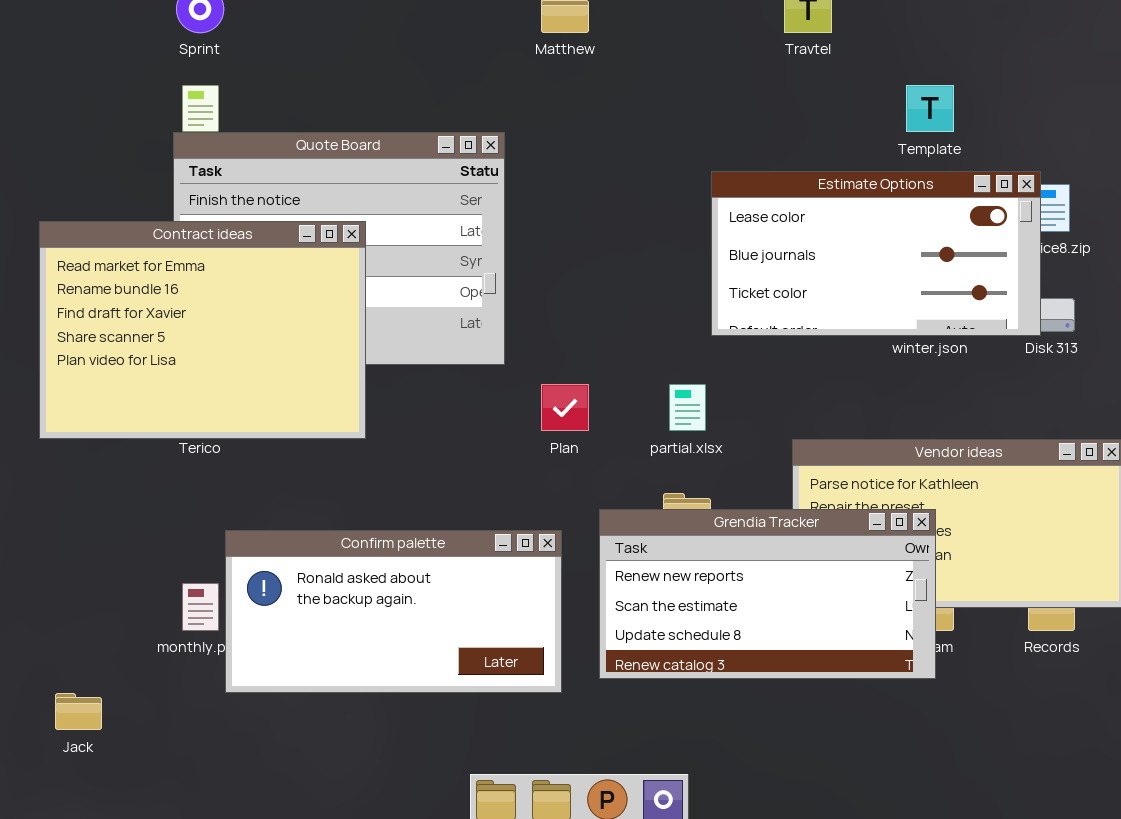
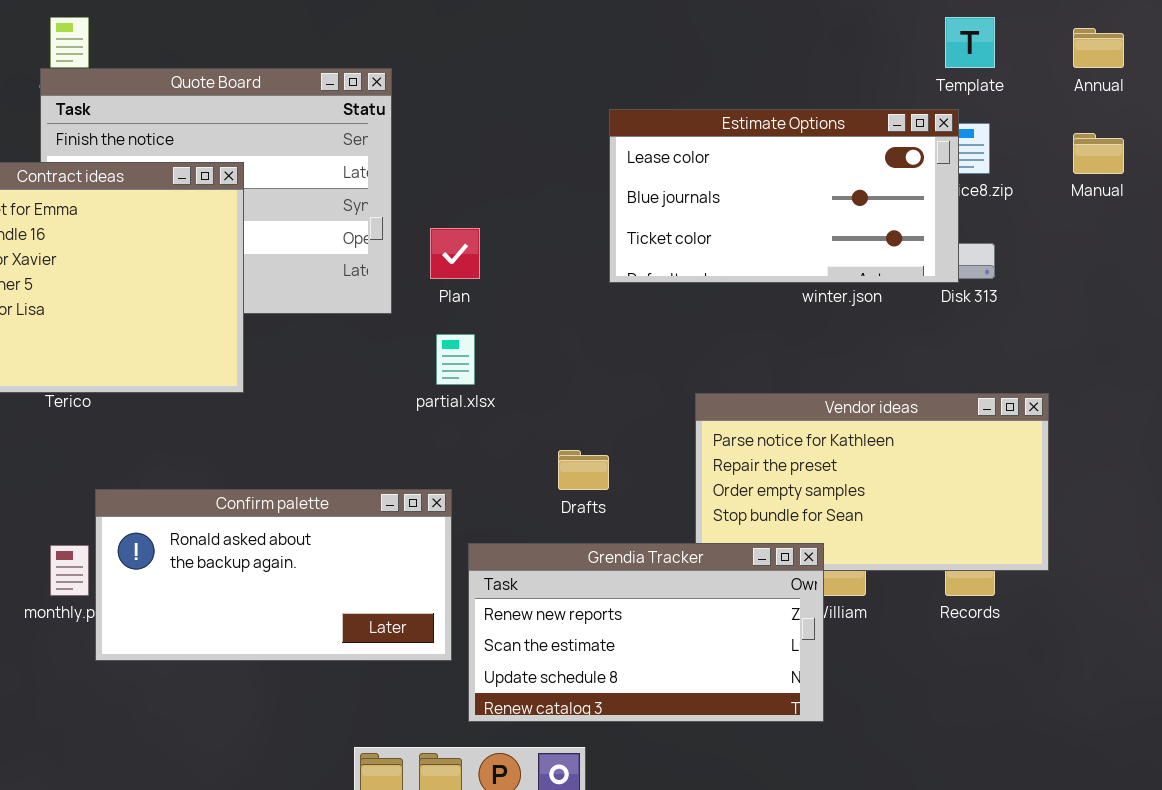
Template: [906,85,954,132] -> [945,17,995,68], moved
Plan: [541,384,589,431] -> [430,228,480,279], moved
partial.xlsx: [669,384,706,431] -> [436,334,475,385], moved
Grendia Tracker: [599,509,936,679] -> [468,543,824,722], moved

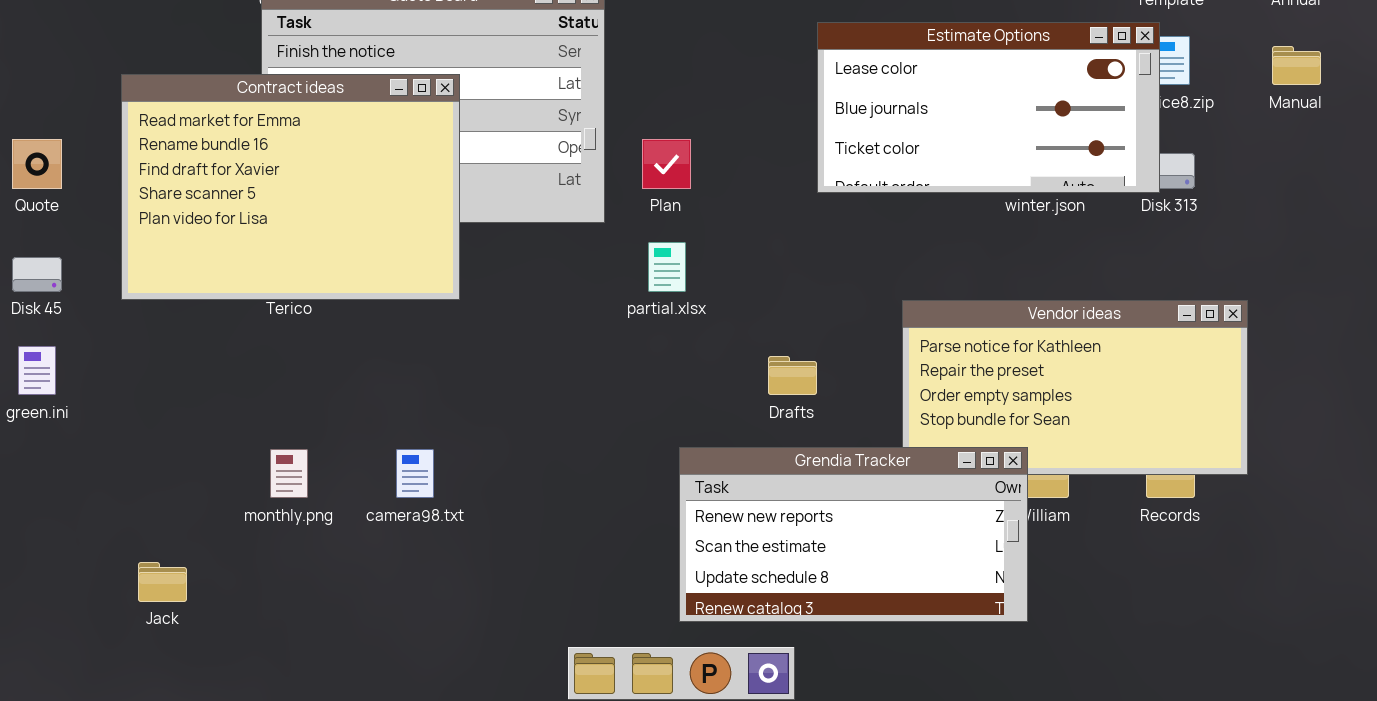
Confirm palette: [95,489,452,661] -> none, closed

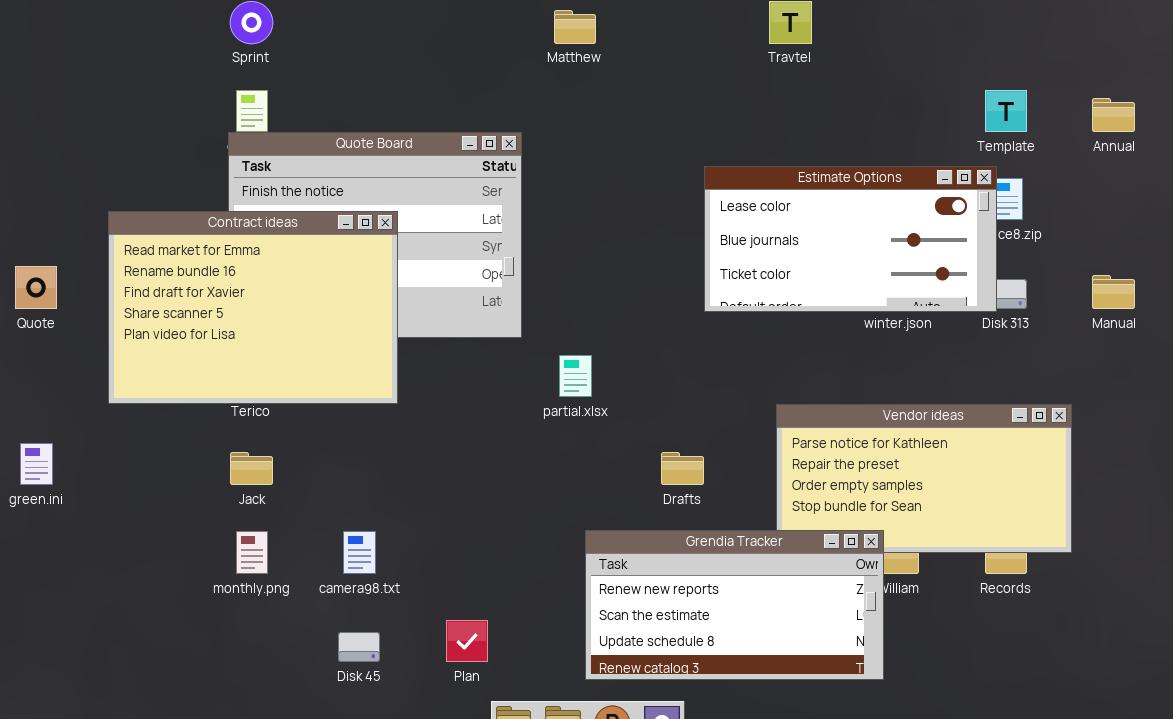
Manual: [1272,46,1321,85] -> [1092,275,1135,309], moved
Plan: [642,139,691,189] -> [446,620,488,662], moved
Disk 45: [12,257,62,292] -> [338,632,380,662], moved
Jack: [138,562,187,602] -> [230,452,273,485], moved

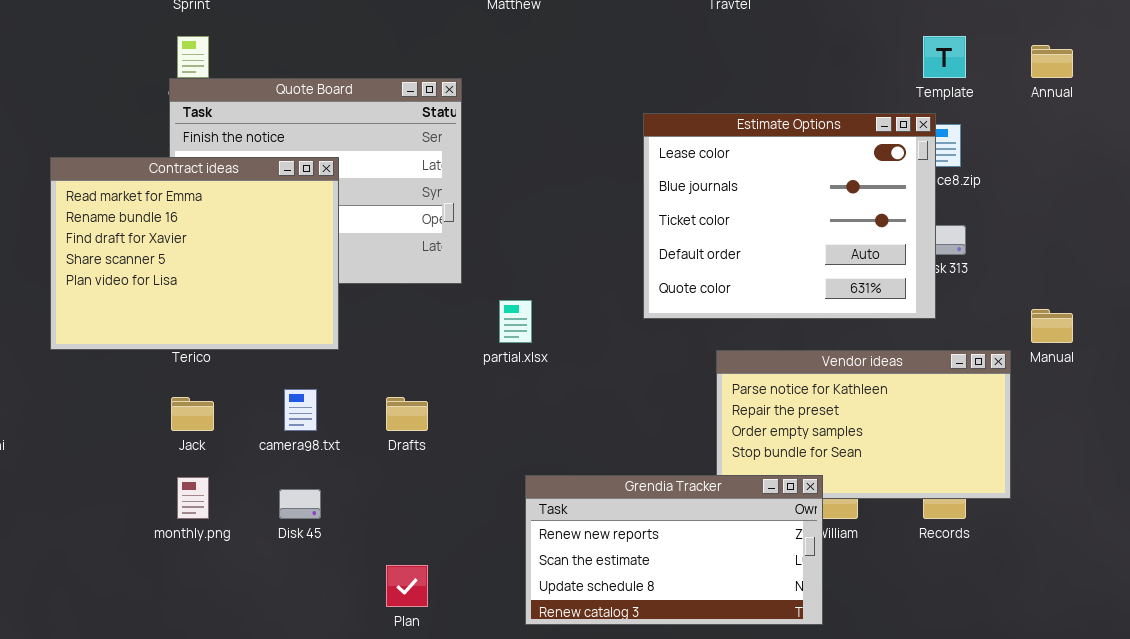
Estimate Options: [704,166,997,312] -> [643,113,936,319], resized
Manual: [1092,275,1135,309] -> [1031,309,1073,343], moved
Drafts: [661,452,704,485] -> [386,397,428,431], moved
camera98.txt: [343,531,376,574] -> [284,389,317,431], moved
Disk 45: [338,632,380,662] -> [279,489,321,519], moved

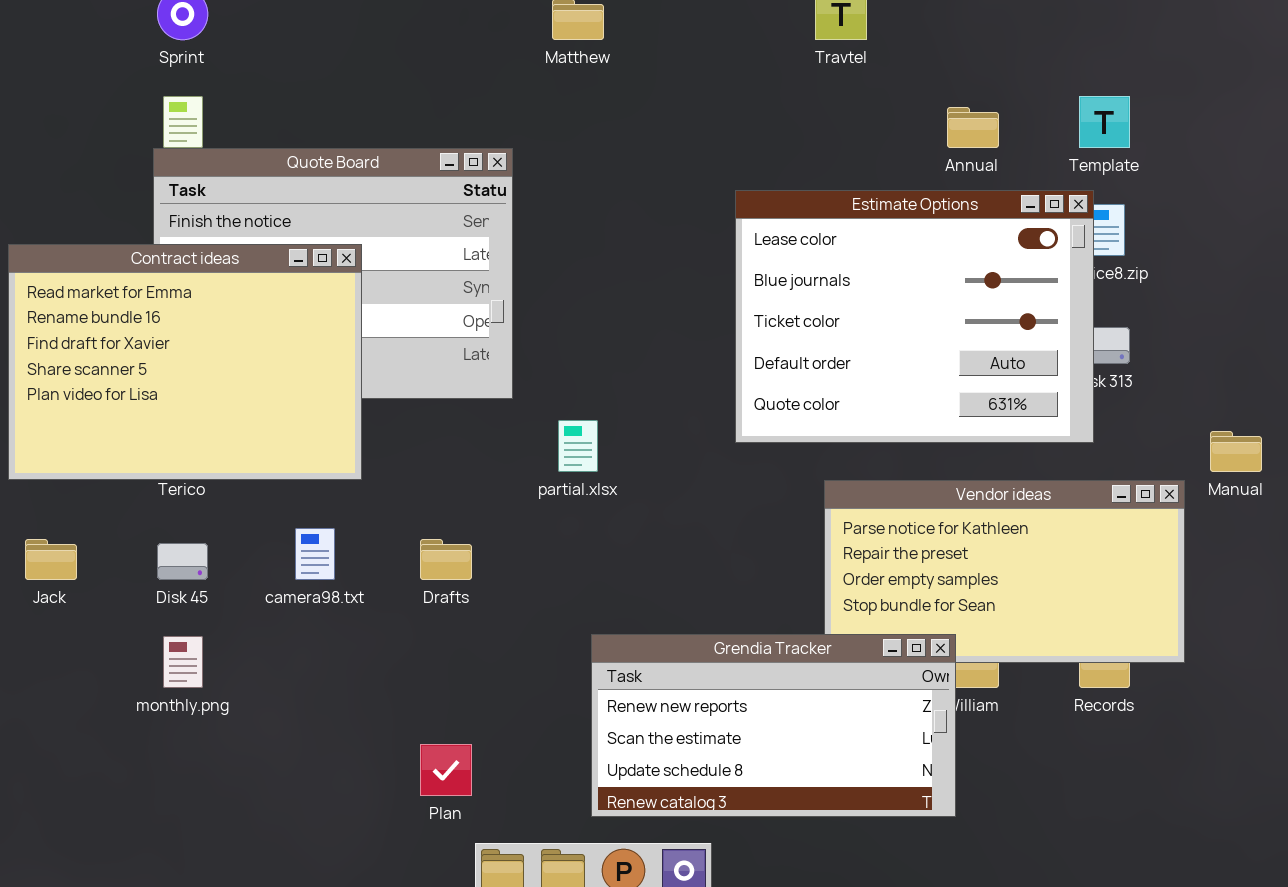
Annual: [1031,45,1073,78] -> [947,107,999,148], moved
Jack: [171,397,214,431] -> [25,539,77,580], moved
Disk 45: [279,489,321,519] -> [157,543,208,580], moved

